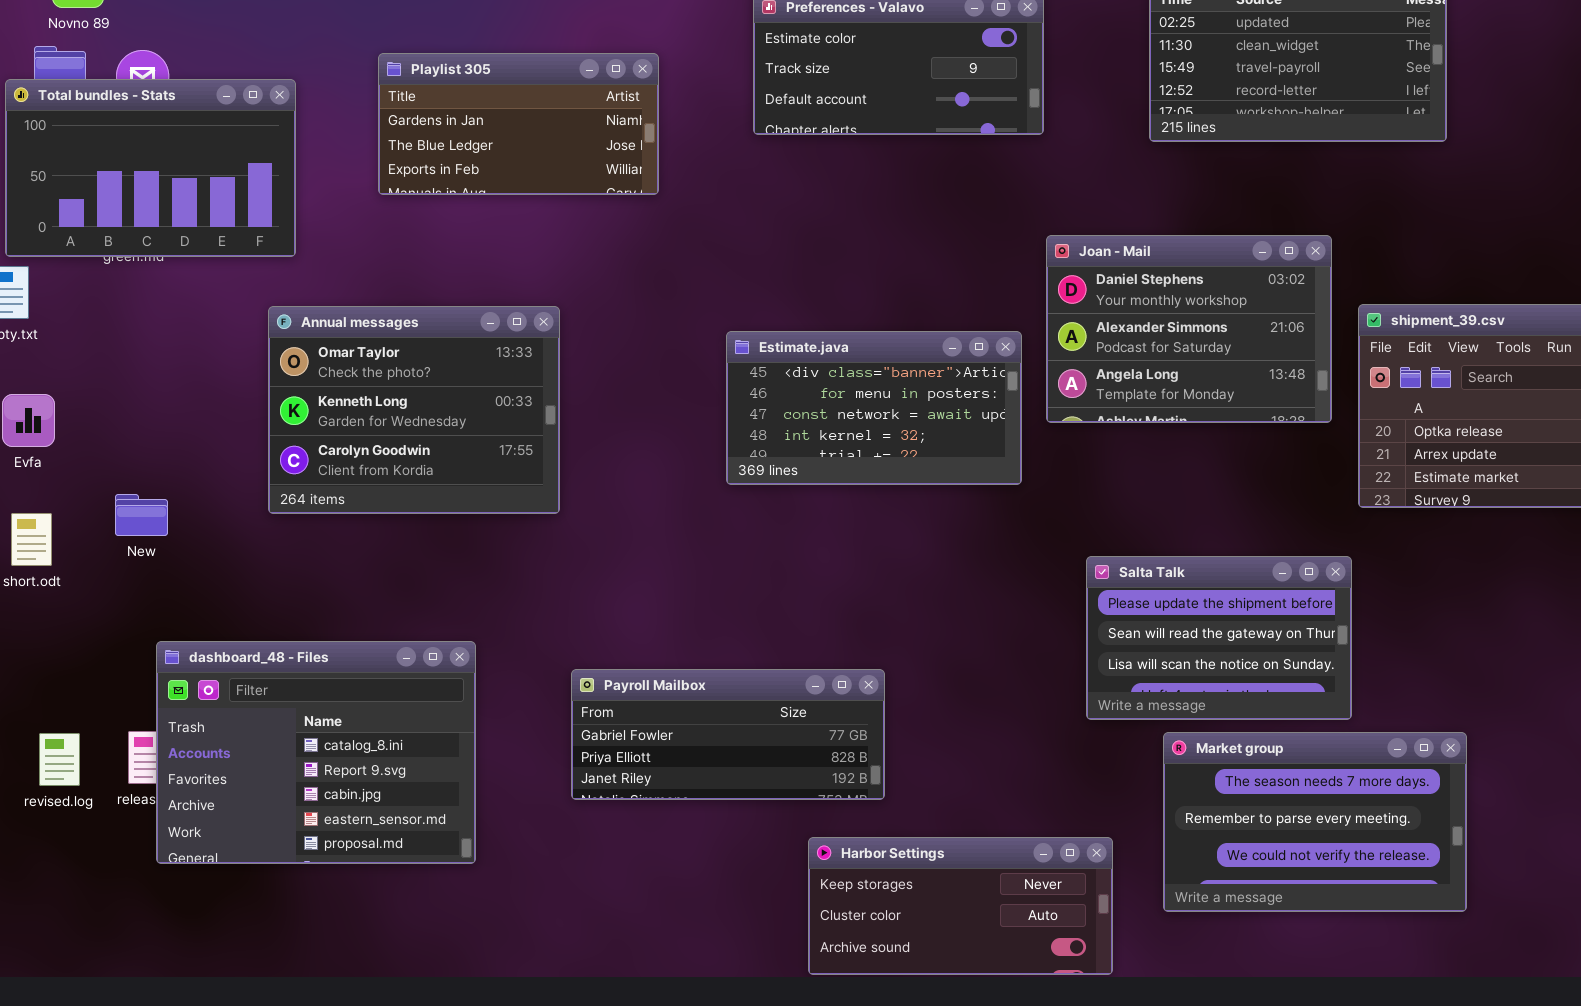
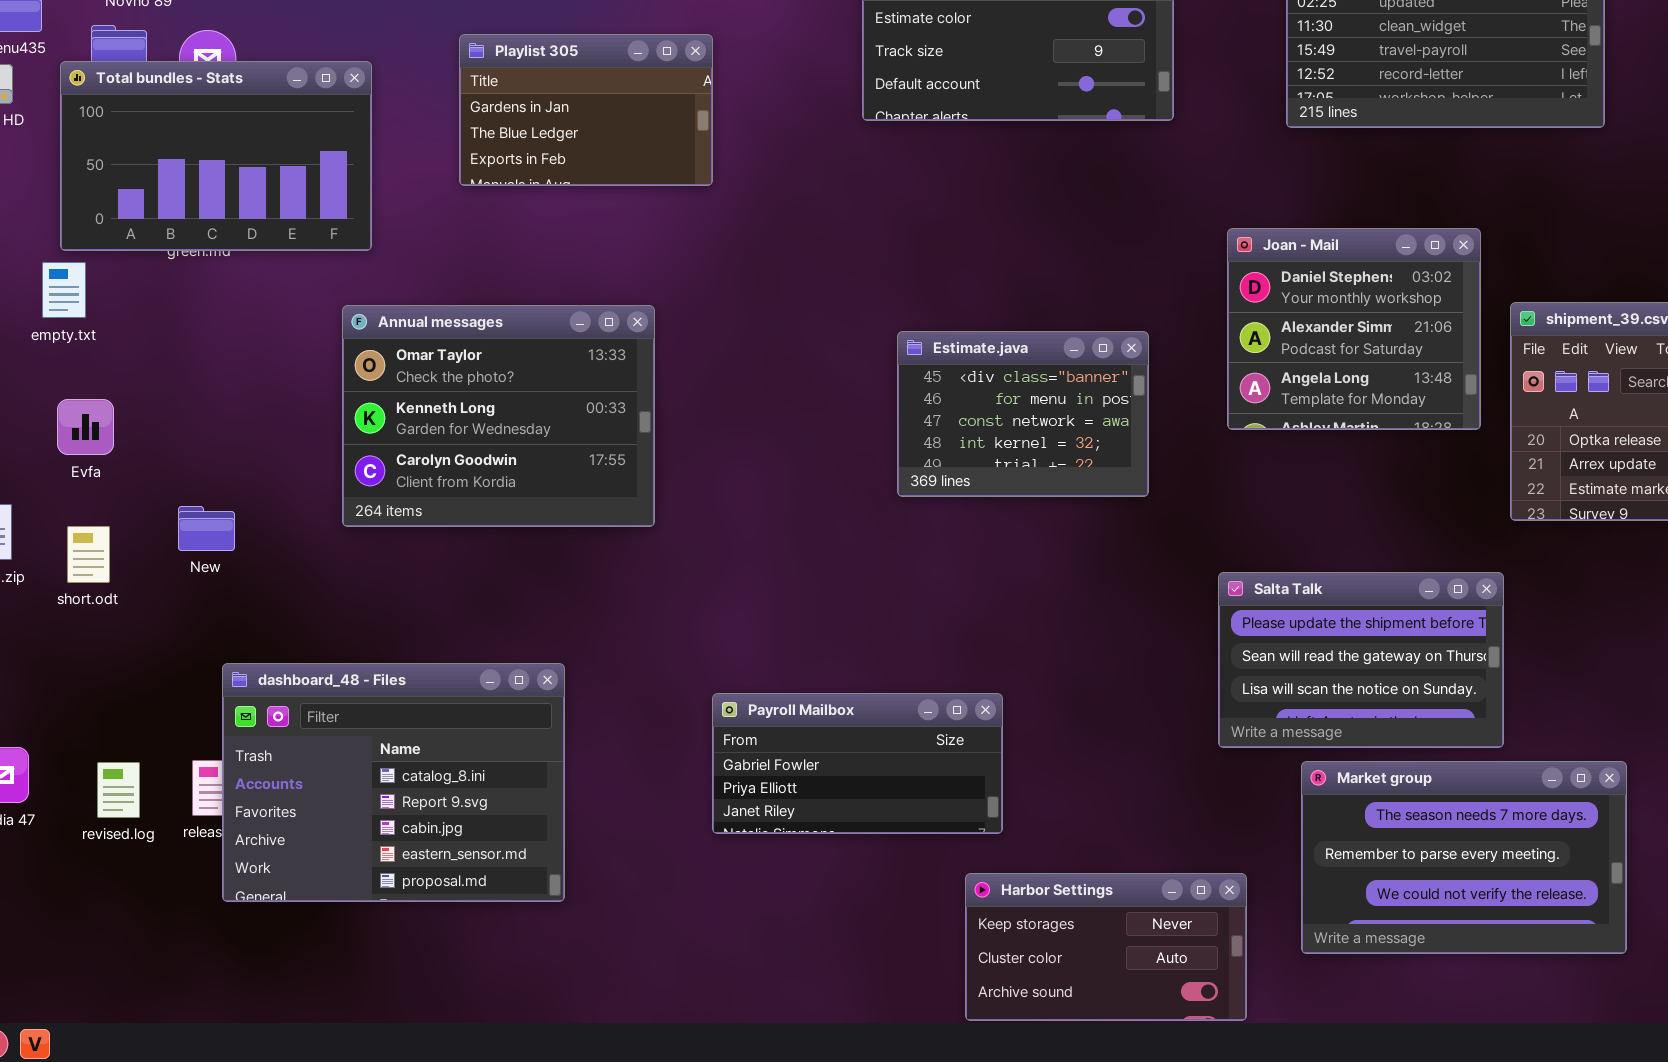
Playlist 305: [378,53,659,195] -> [459,34,713,186], resized
Joan - Mail: [1046,235,1332,423] -> [1227,228,1481,430], resized
Estimate.java: [726,331,1022,485] -> [897,331,1149,497], resized
Payroll Mailbox: [571,669,885,800] -> [712,693,1003,834], resized
Harbor Settings: [808,837,1113,975] -> [965,873,1247,1021], resized

